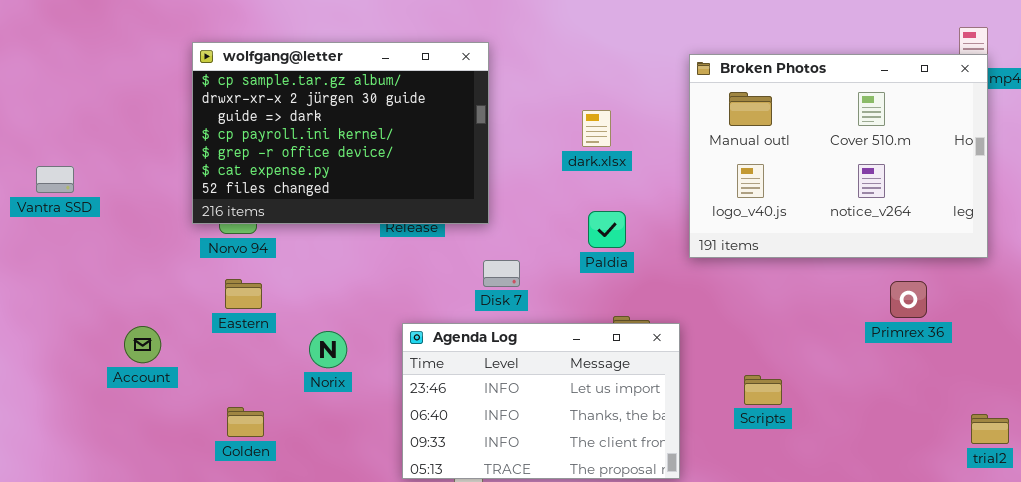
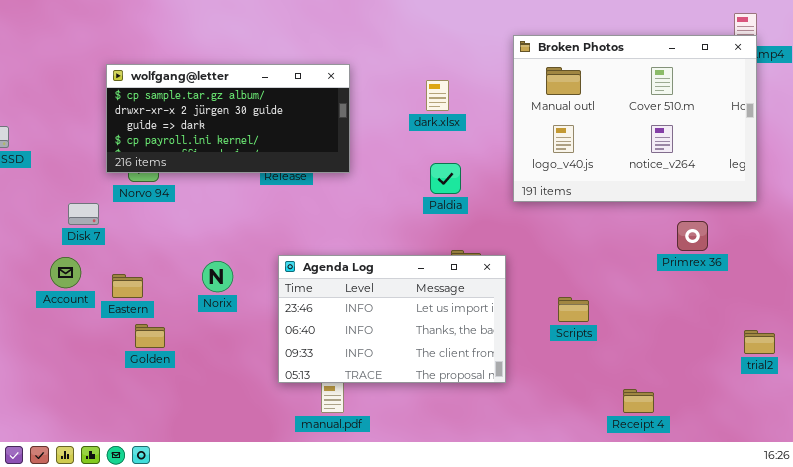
wolfgang@letter: [192,42,489,224] -> [106,64,350,173], resized
Disk 7: [483,260,520,287] -> [68,203,99,225], moved
Eastern: [225,279,262,309] -> [112,274,143,298], moved

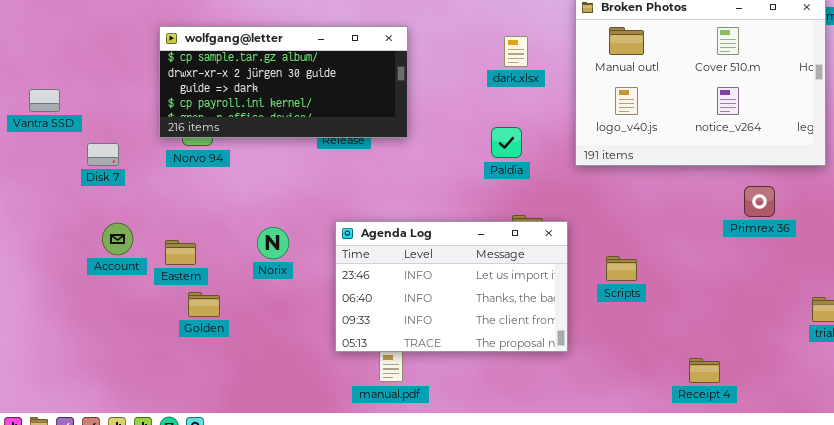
dark.xlsx: [426,80,449,111] -> [504,36,528,67], moved
Disk 7: [68,203,99,225] -> [87,143,119,166], moved
Scripts: [558,297,589,322] -> [606,256,637,281], moved

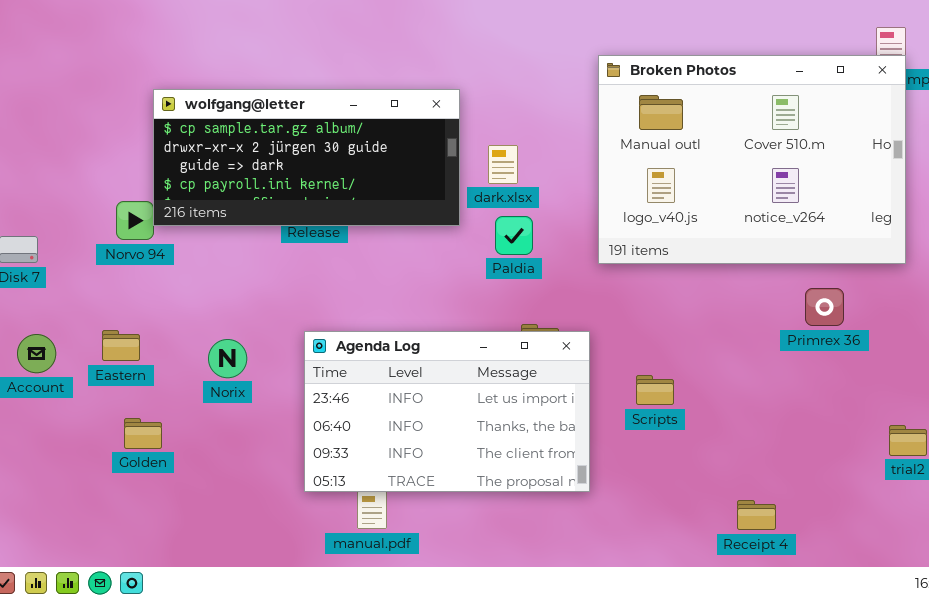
wolfgang@letter: [159,26,408,138] -> [153,89,460,226], moved
dark.xlsx: [504,36,528,67] -> [488,145,518,184], moved
Eastern: [165,240,196,265] -> [102,330,140,361], moved

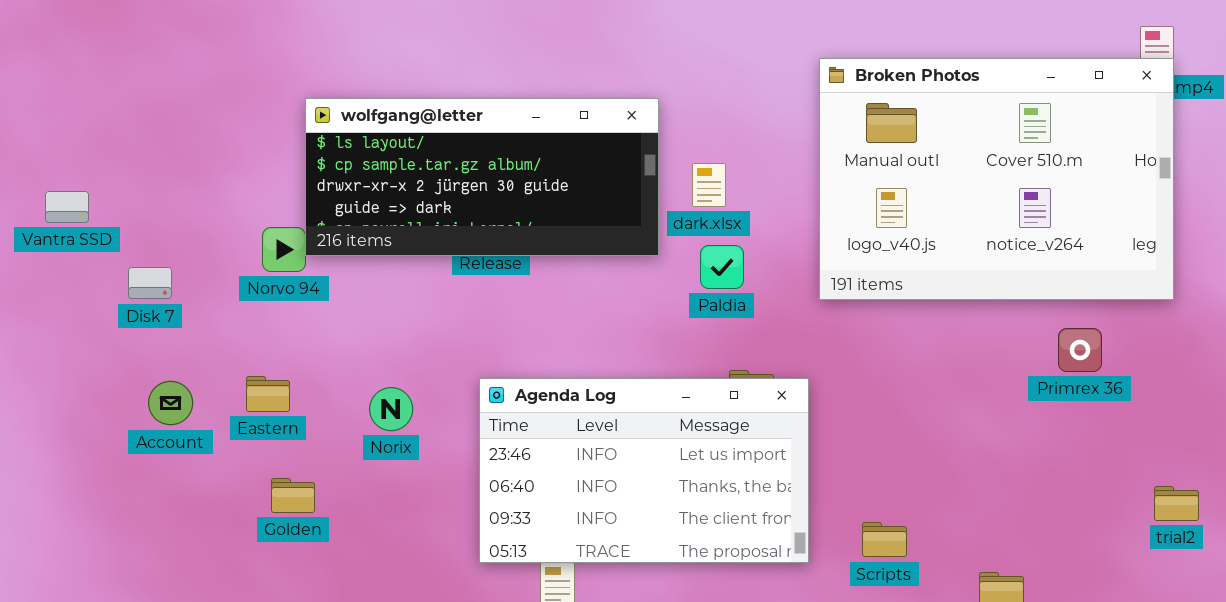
wolfgang@letter: [153,89,460,226] -> [305,98,659,256], scrolled up 1 row
Scripts: [636,375,674,405] -> [862,522,907,557], moved

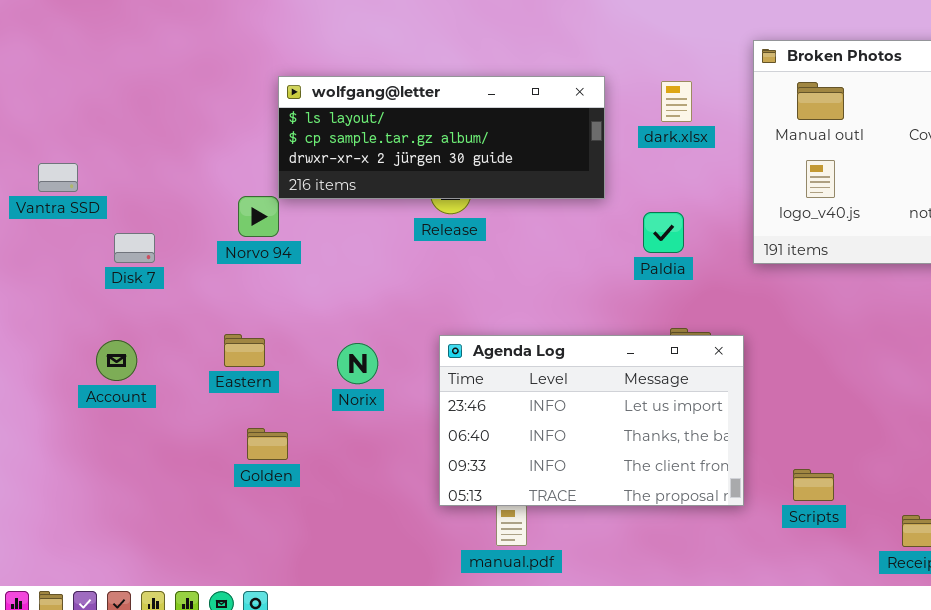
wolfgang@letter: [305,98,659,256] -> [278,76,605,199], resized
dark.xlsx: [692,163,726,207] -> [661,81,692,122], moved
Account: [148,381,193,425] -> [96,340,137,381], moved

